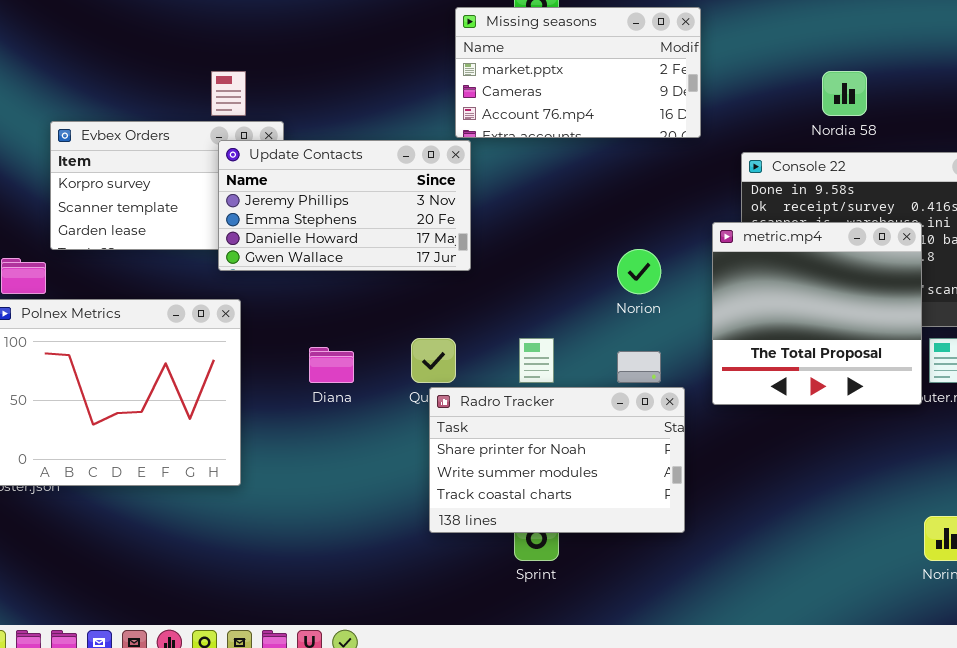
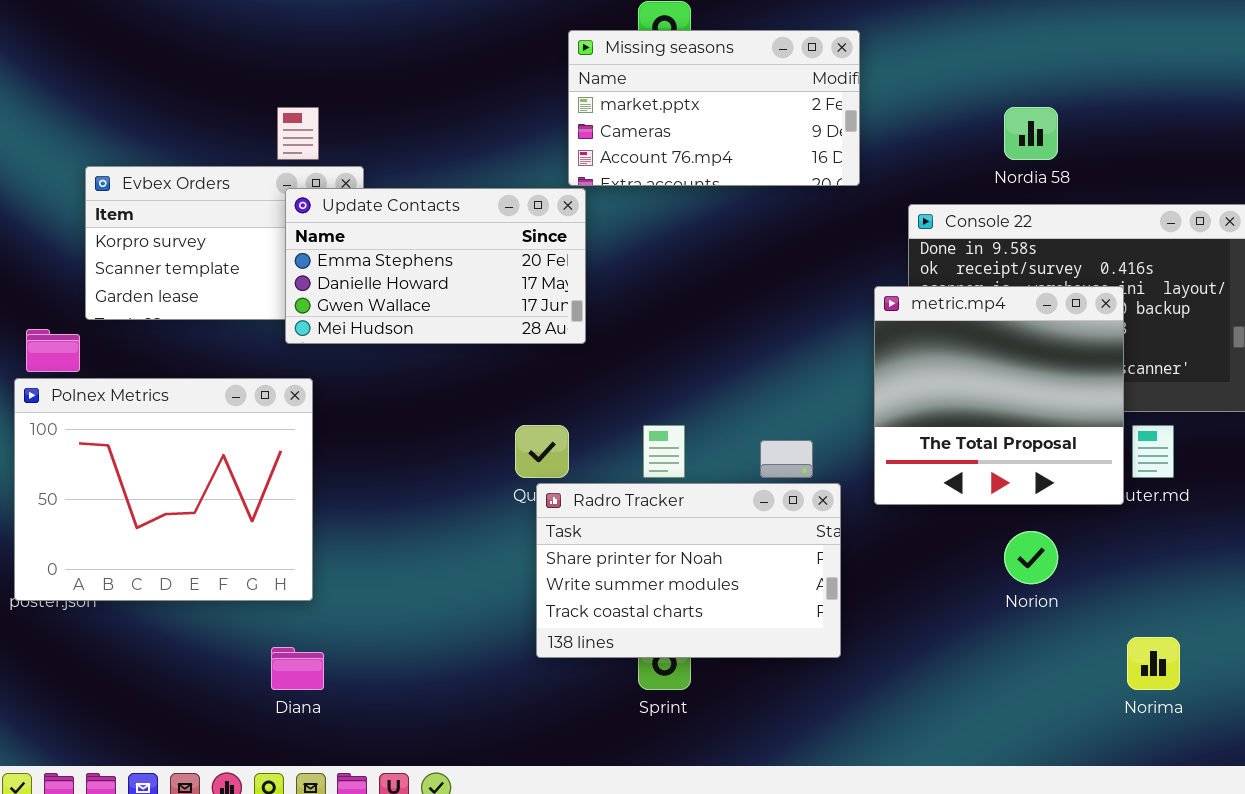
Update Contacts: [218,140,471,271] -> [285,188,586,344], scrolled down 1 row
Norion: [617,249,661,294] -> [1004,531,1058,584], moved
Diana: [309,347,354,383] -> [271,647,324,690], moved

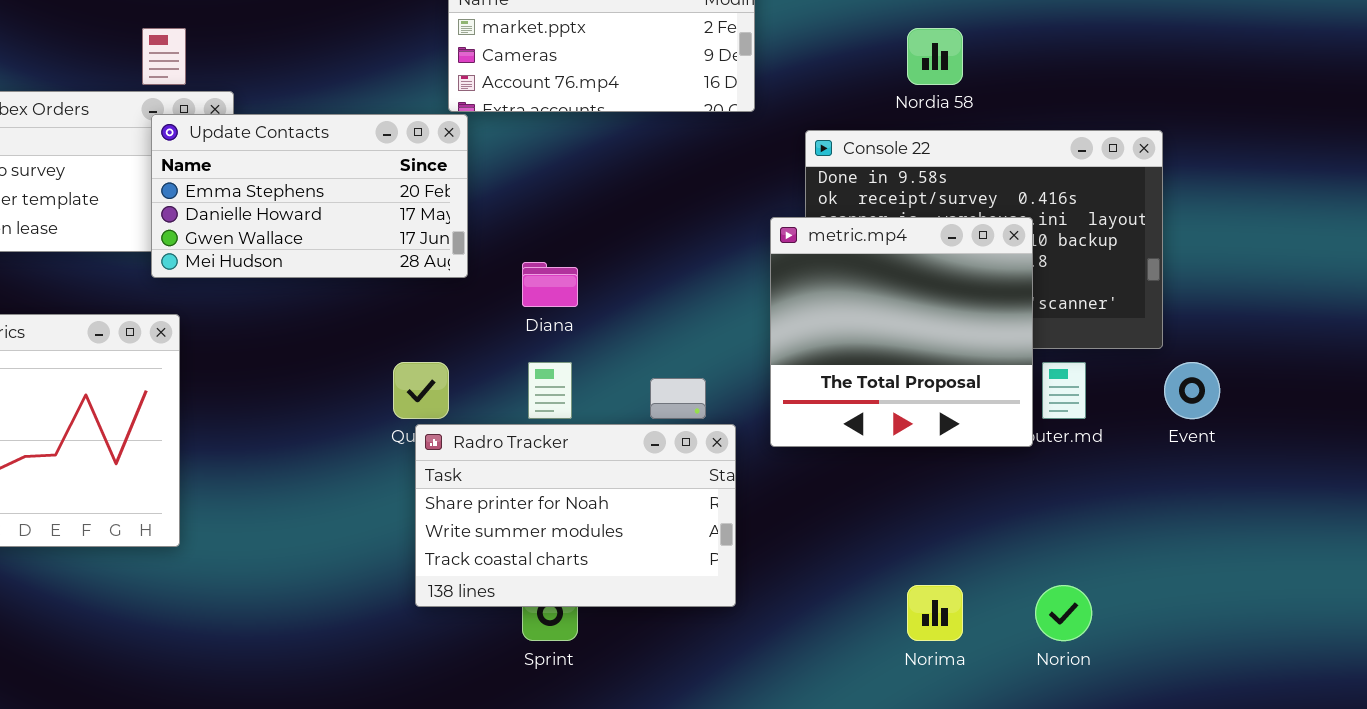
Norion: [1004,531,1058,584] -> [1035,585,1092,641], moved
Norima: [1127,637,1180,690] -> [907,585,963,641], moved
Diana: [271,647,324,690] -> [522,262,578,307], moved

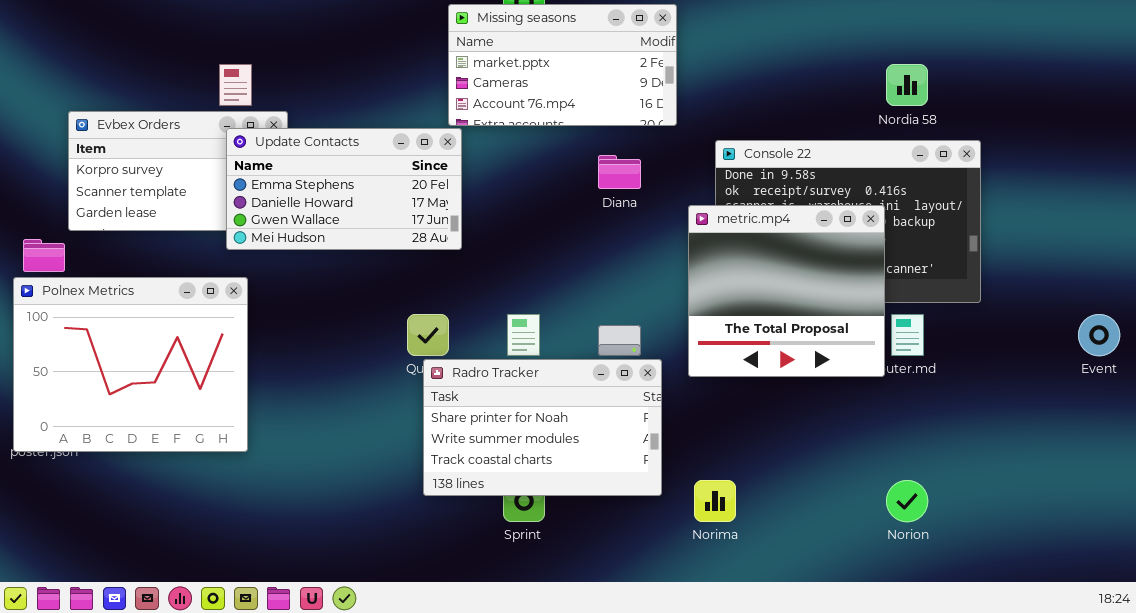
Nordia 58: [907,28,963,85] -> [886,64,928,106], moved
Diana: [522,262,578,307] -> [598,155,641,189], moved
Event: [1164,362,1220,419] -> [1078,314,1120,356], moved
Norima: [907,585,963,641] -> [694,480,736,522], moved

